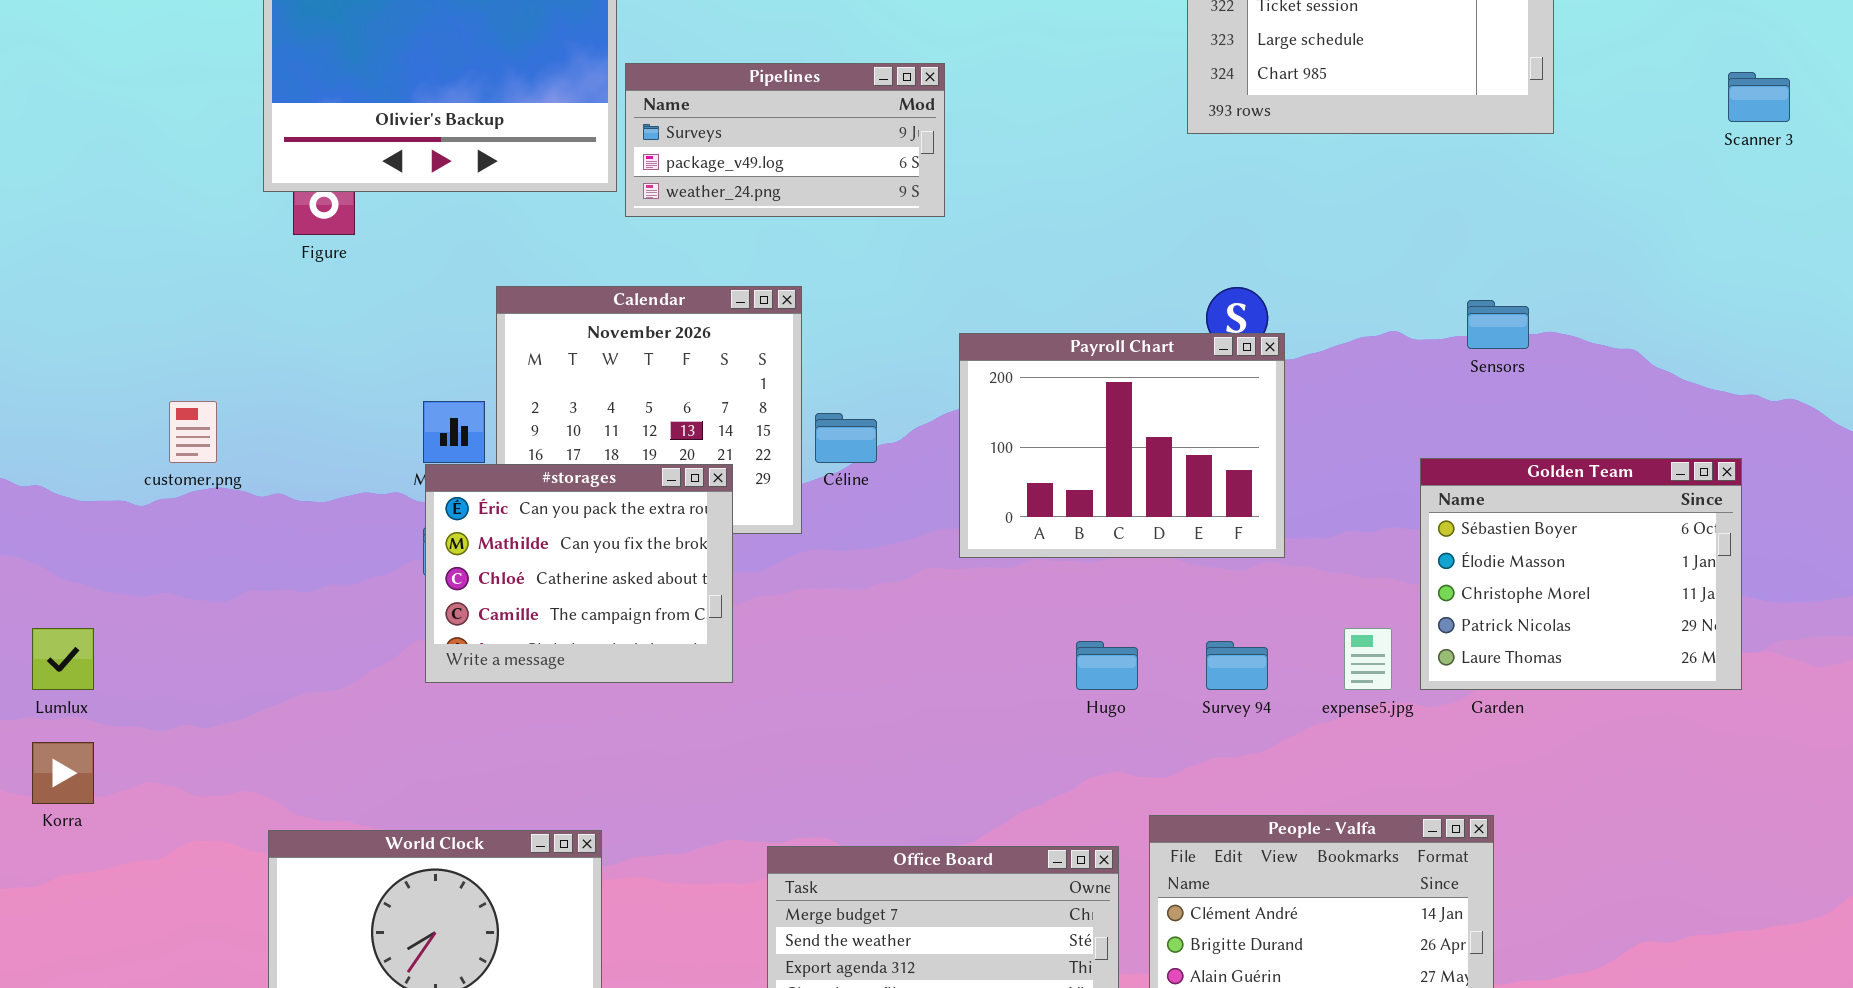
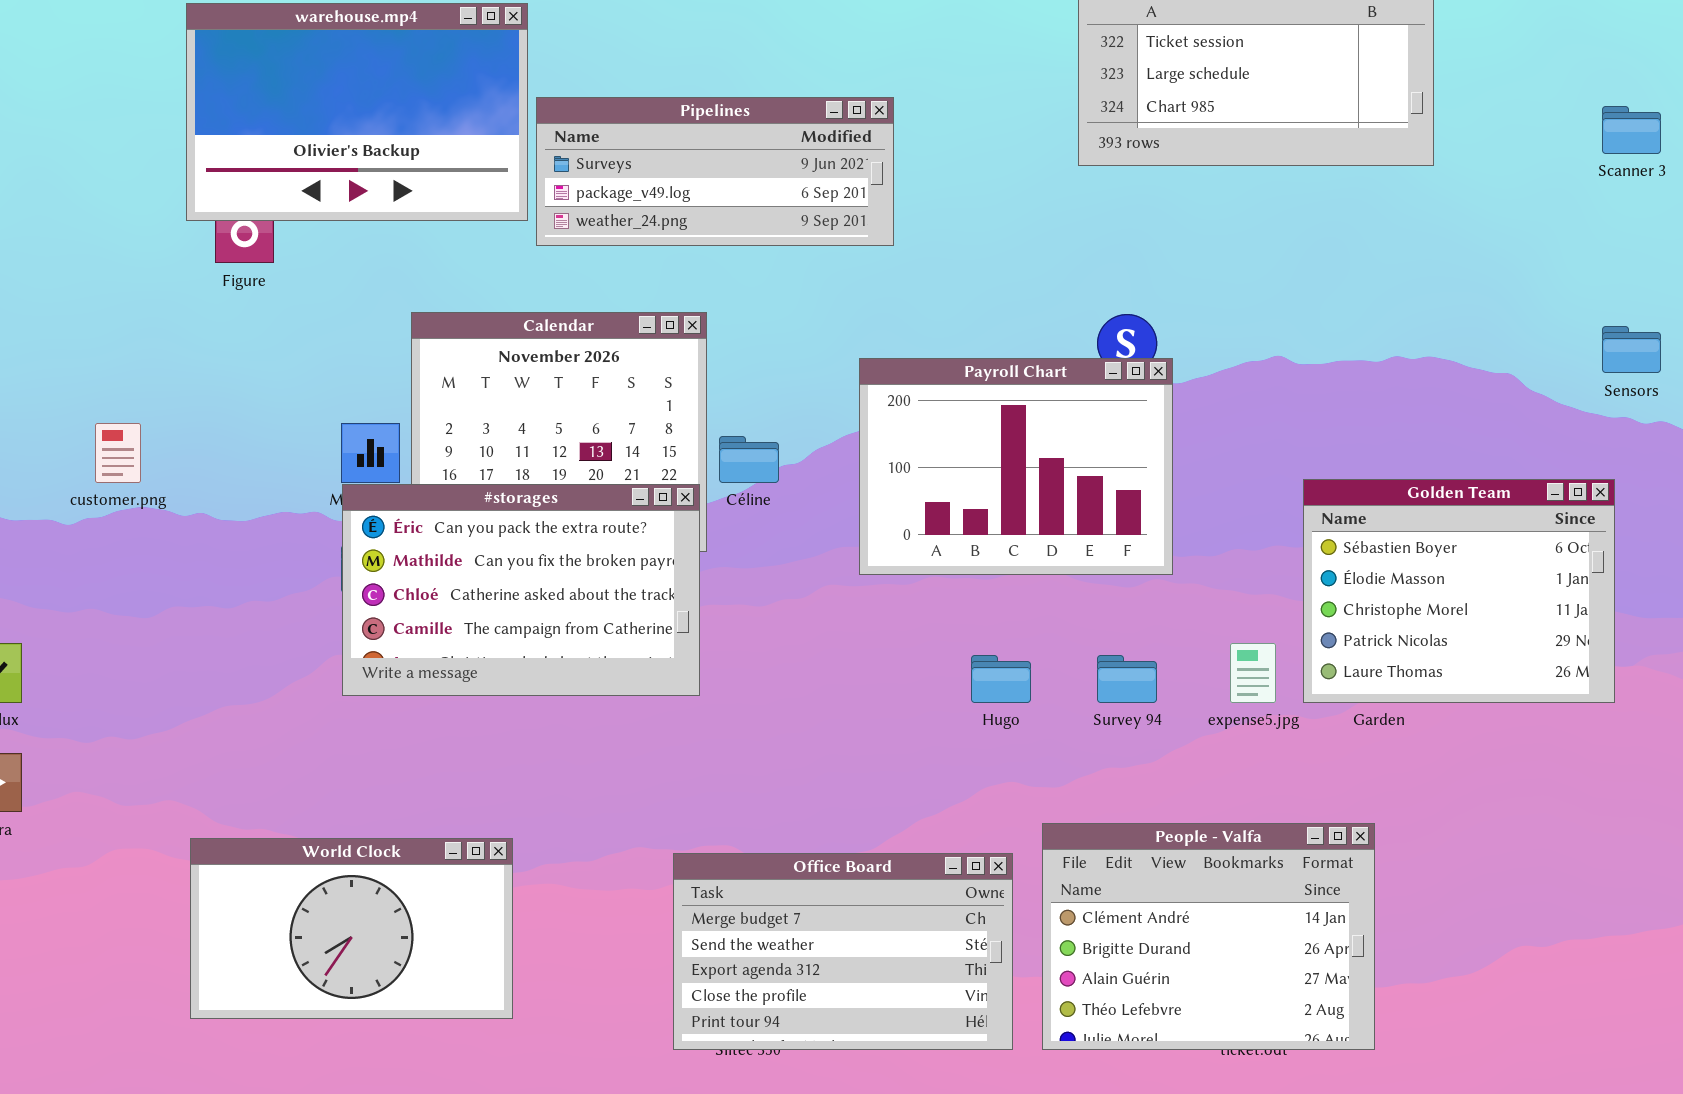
Pipelines: [625,63,945,217] -> [536,97,894,246], resized
Sensors: [1467,300,1529,349] -> [1602,326,1661,373], moved
#storages: [425,464,733,683] -> [342,484,700,696], resized

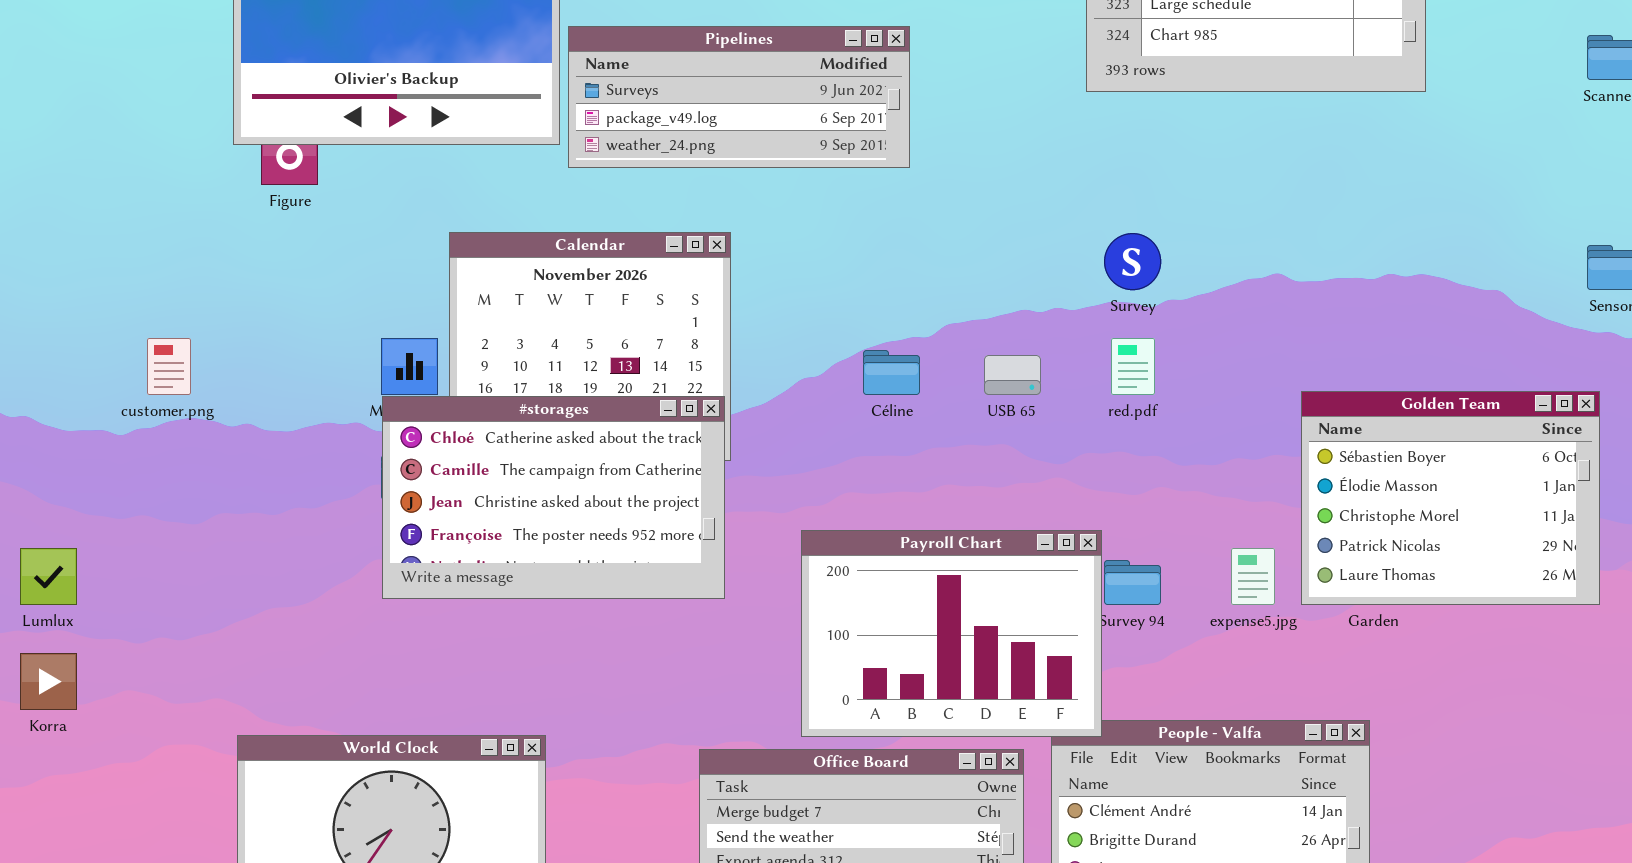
Payroll Chart: [859,358,1173,575] -> [801,530,1102,737], moved
Céline: [719,436,779,483] -> [863,350,920,395], moved
#storages: [342,484,700,696] -> [382,396,725,599], scrolled down 2 rows

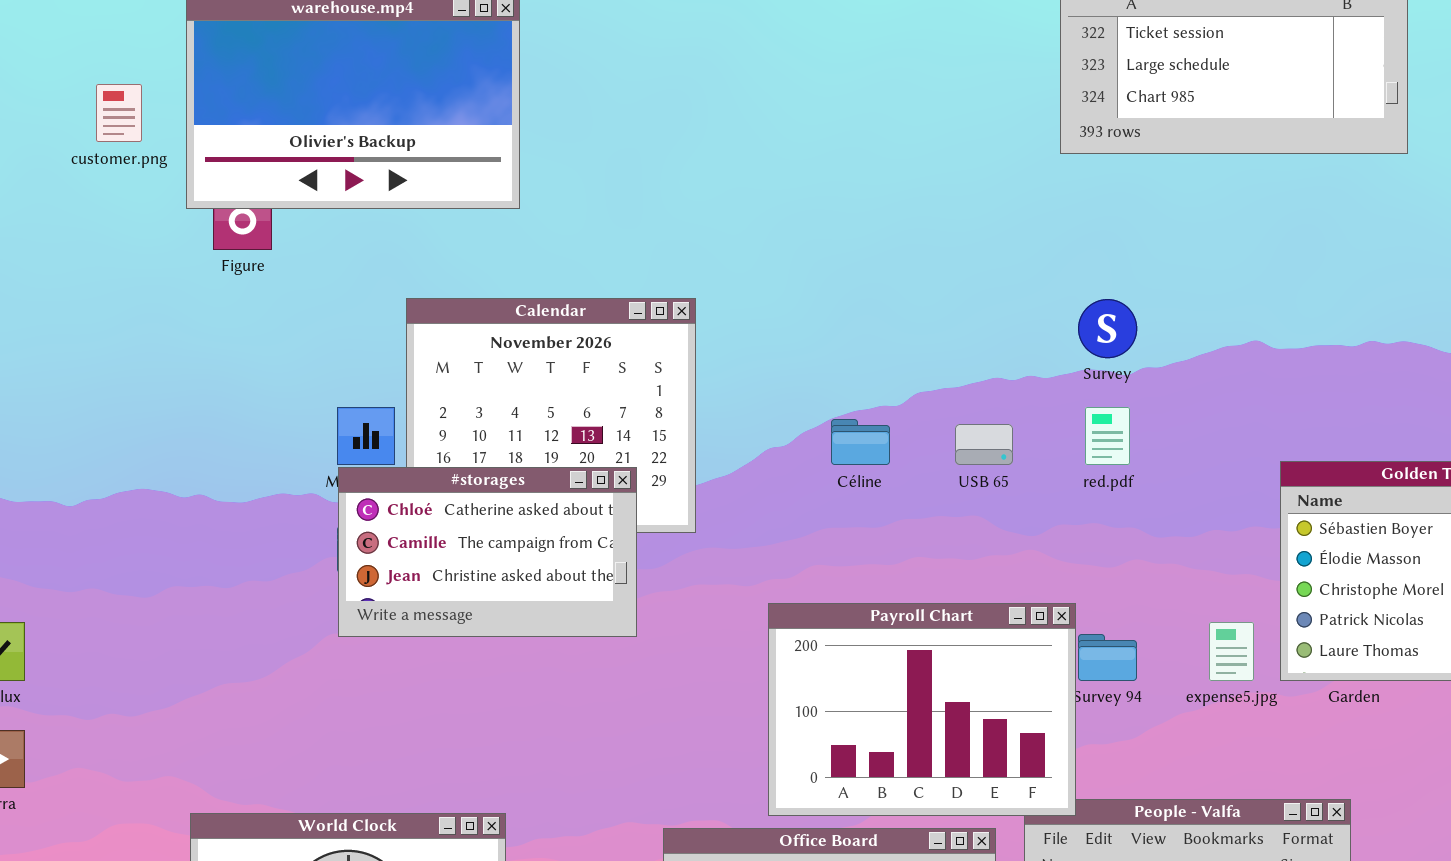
Pipelines: [568,26,910,168] -> none, closed
customer.png: [147,338,191,395] -> [96,84,142,142], moved
#storages: [382,396,725,599] -> [338,467,637,637], resized

